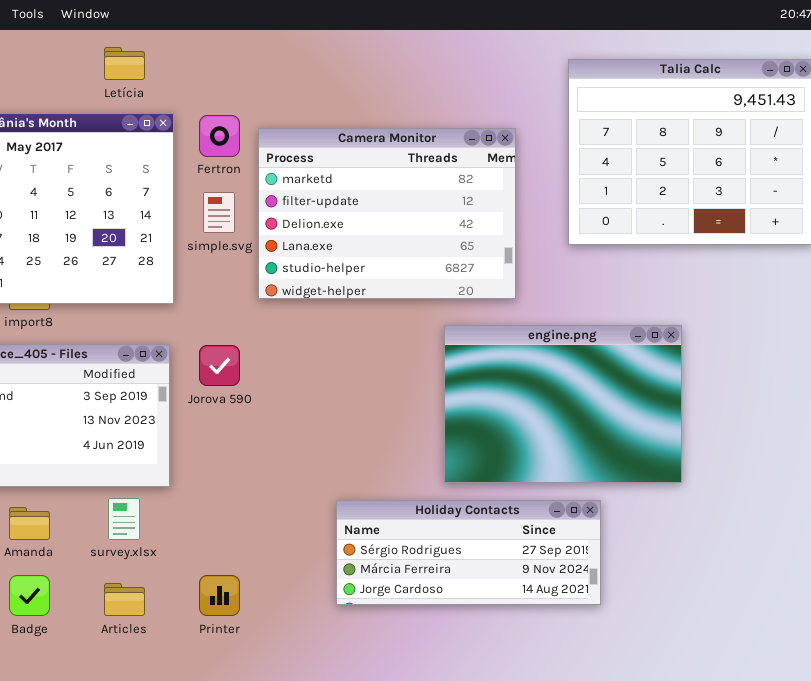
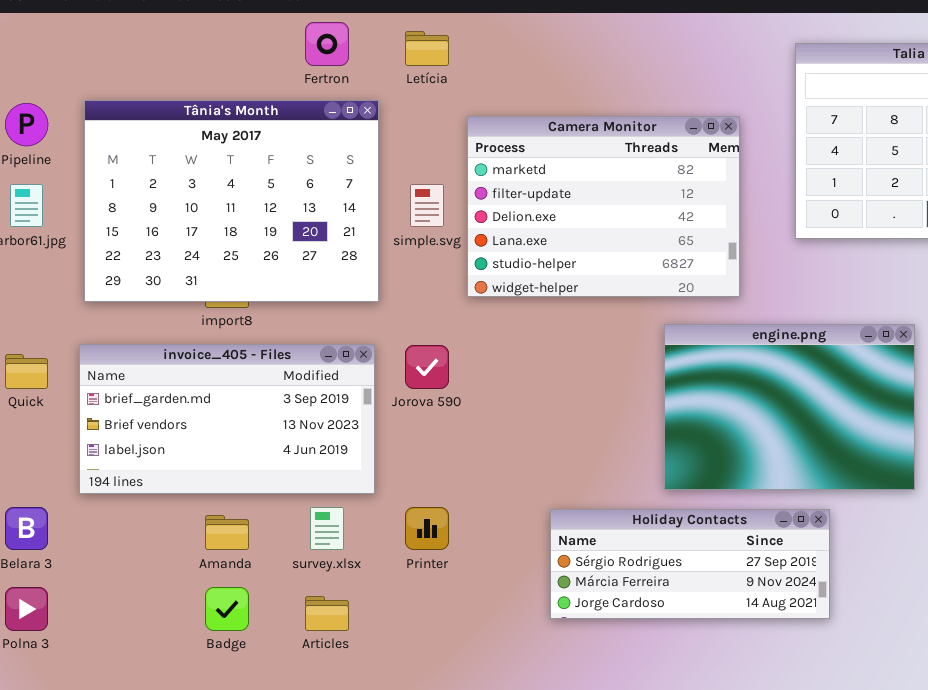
Letícia: [104,47,145,80] -> [405,31,449,66], moved
Fertron: [199,115,240,157] -> [305,22,349,66], moved
Printer: [199,575,240,616] -> [405,507,449,550], moved

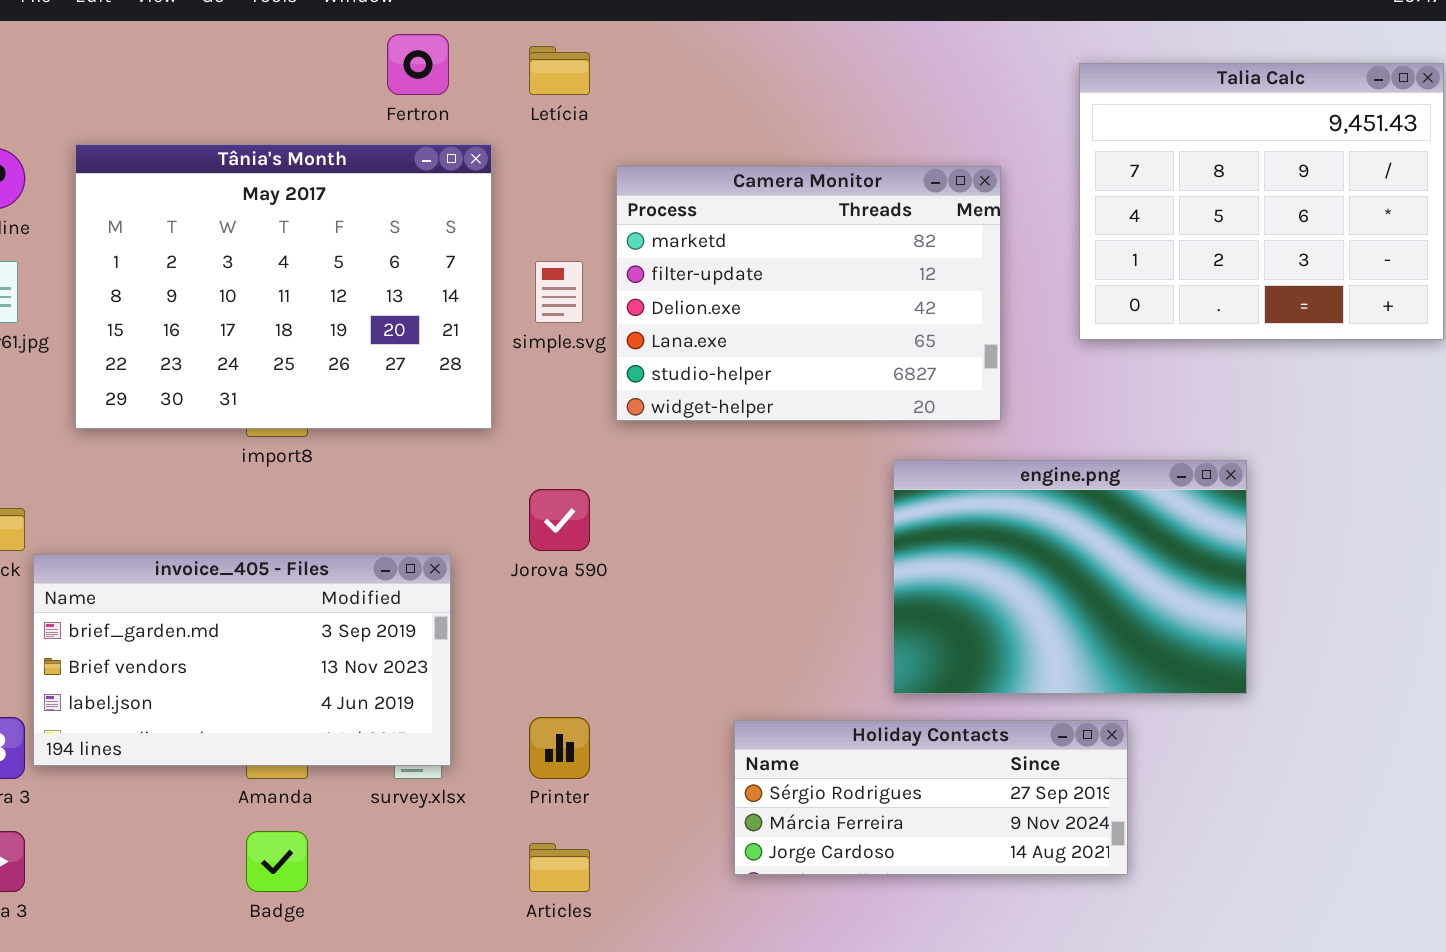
invoice_405 - Files: [79,344,375,494] -> [33,554,451,766], moved
Articles: [305,596,349,631] -> [529,843,590,892], moved

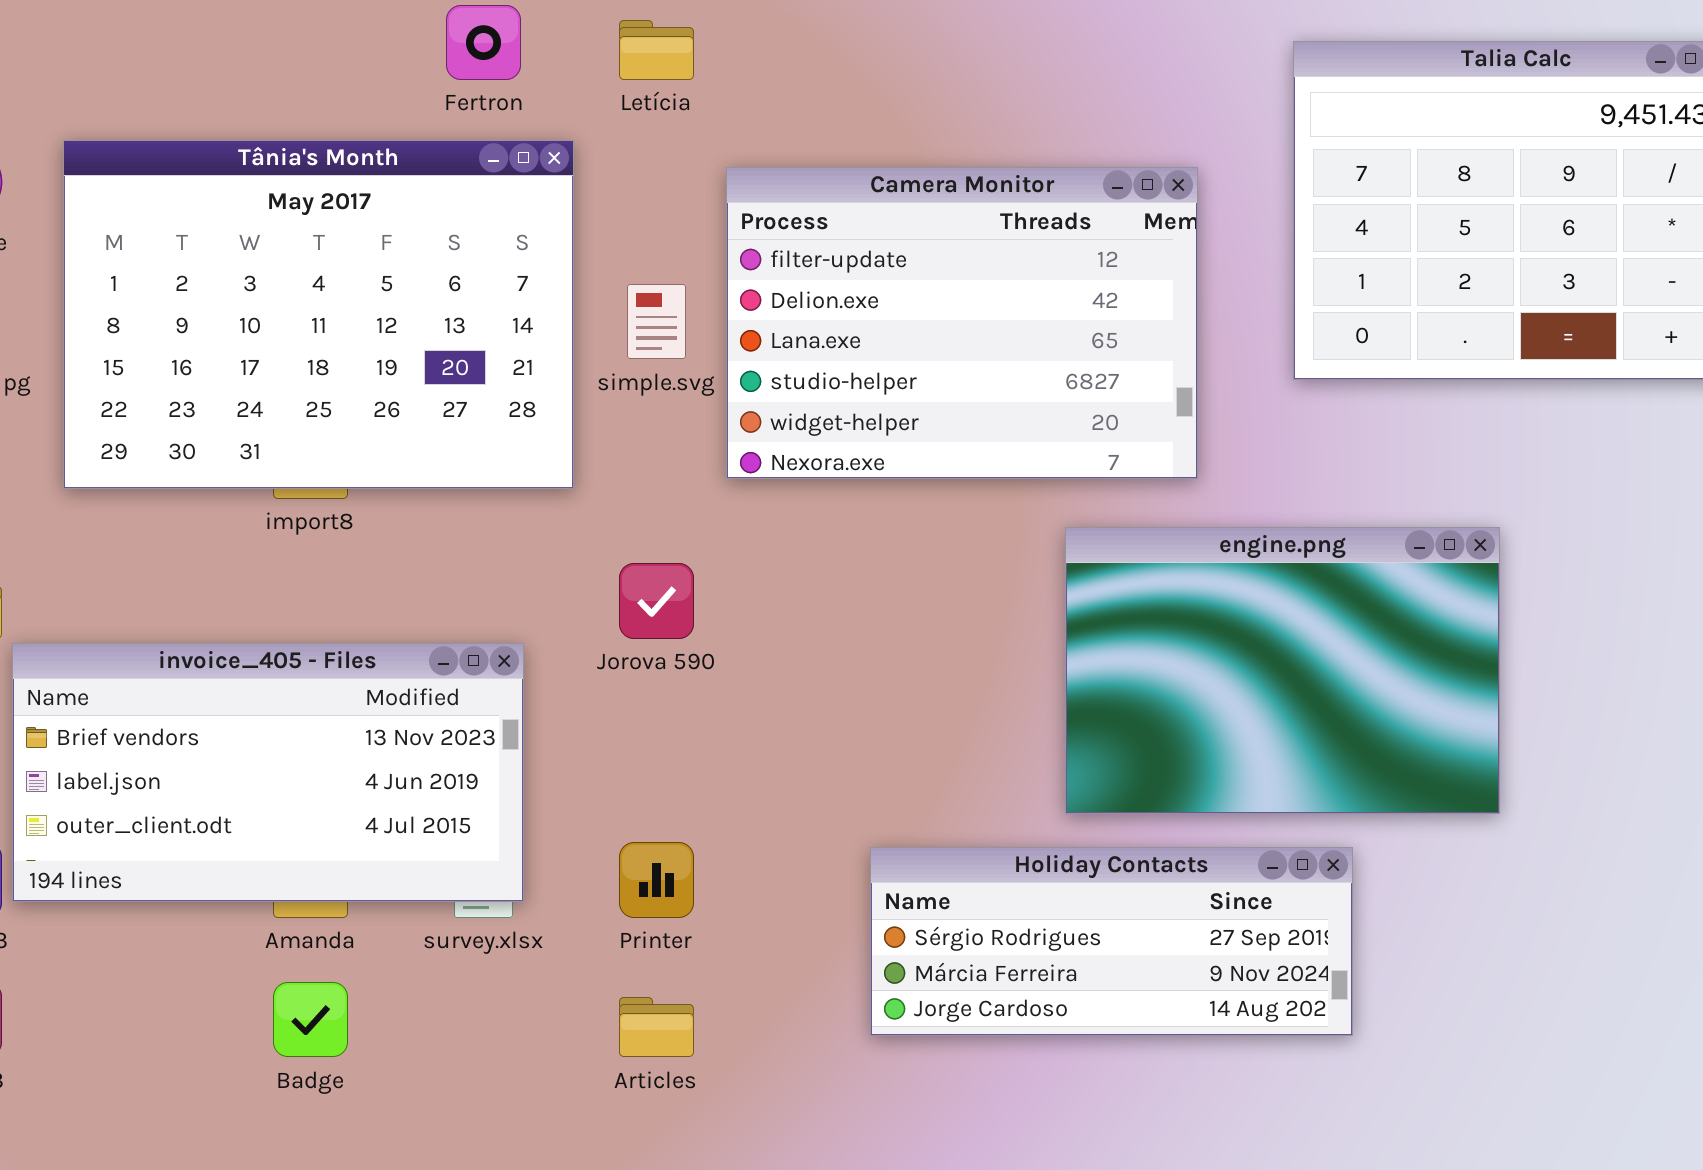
Camera Monitor: [616,166,1001,421] -> [726,167,1198,479], scrolled down 1 row
invoice_405 - Files: [33,554,451,766] -> [12,643,524,902], scrolled down 1 row

